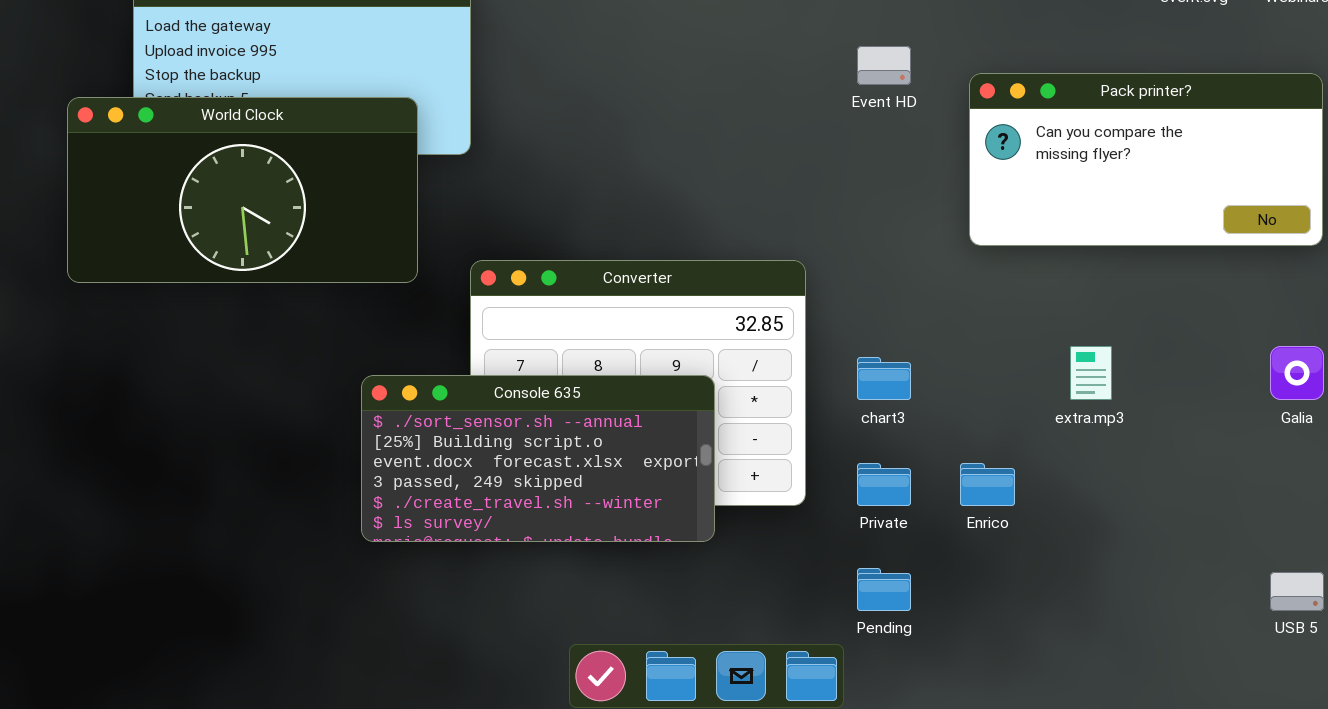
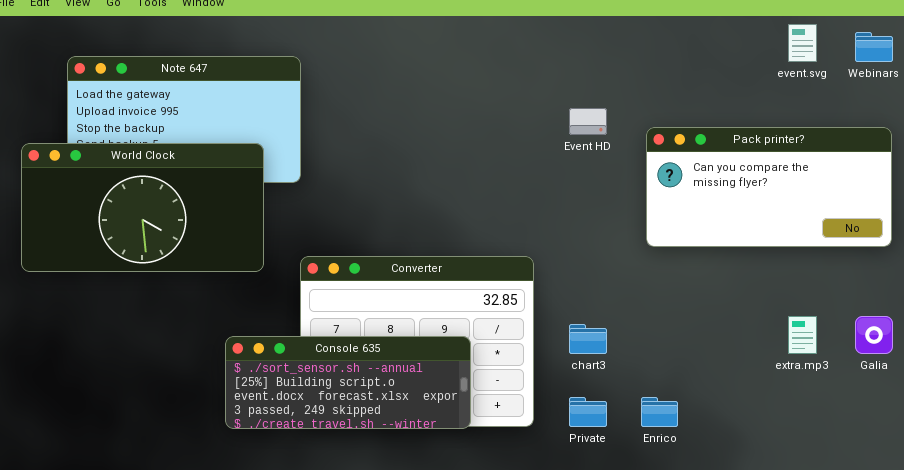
extra.mp3: [1070,346,1112,400] -> [788,316,817,354], moved
Console 635: [361,375,715,542] -> [225,336,471,429], resized

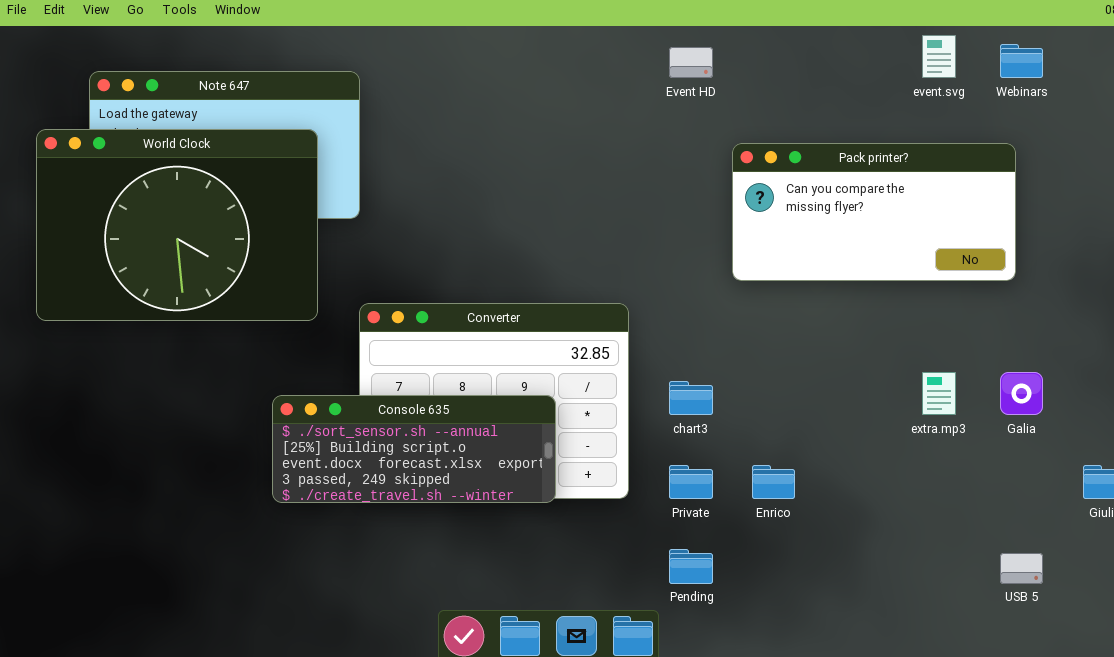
Event HD: [569,108,607,135] -> [669,47,713,78], moved
Pack printer?: [646,127,892,247] -> [732,143,1016,281], moved
World Clock: [21,143,264,272] -> [36,129,318,321], resized

